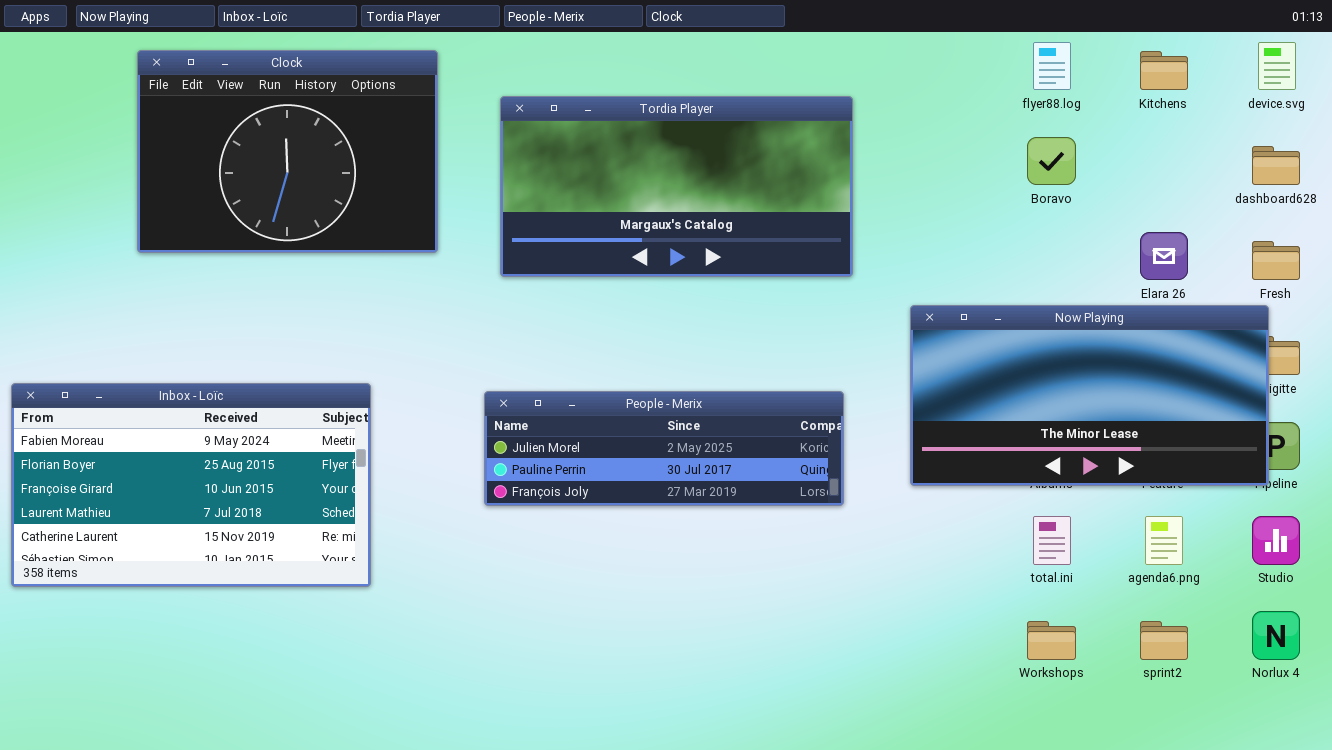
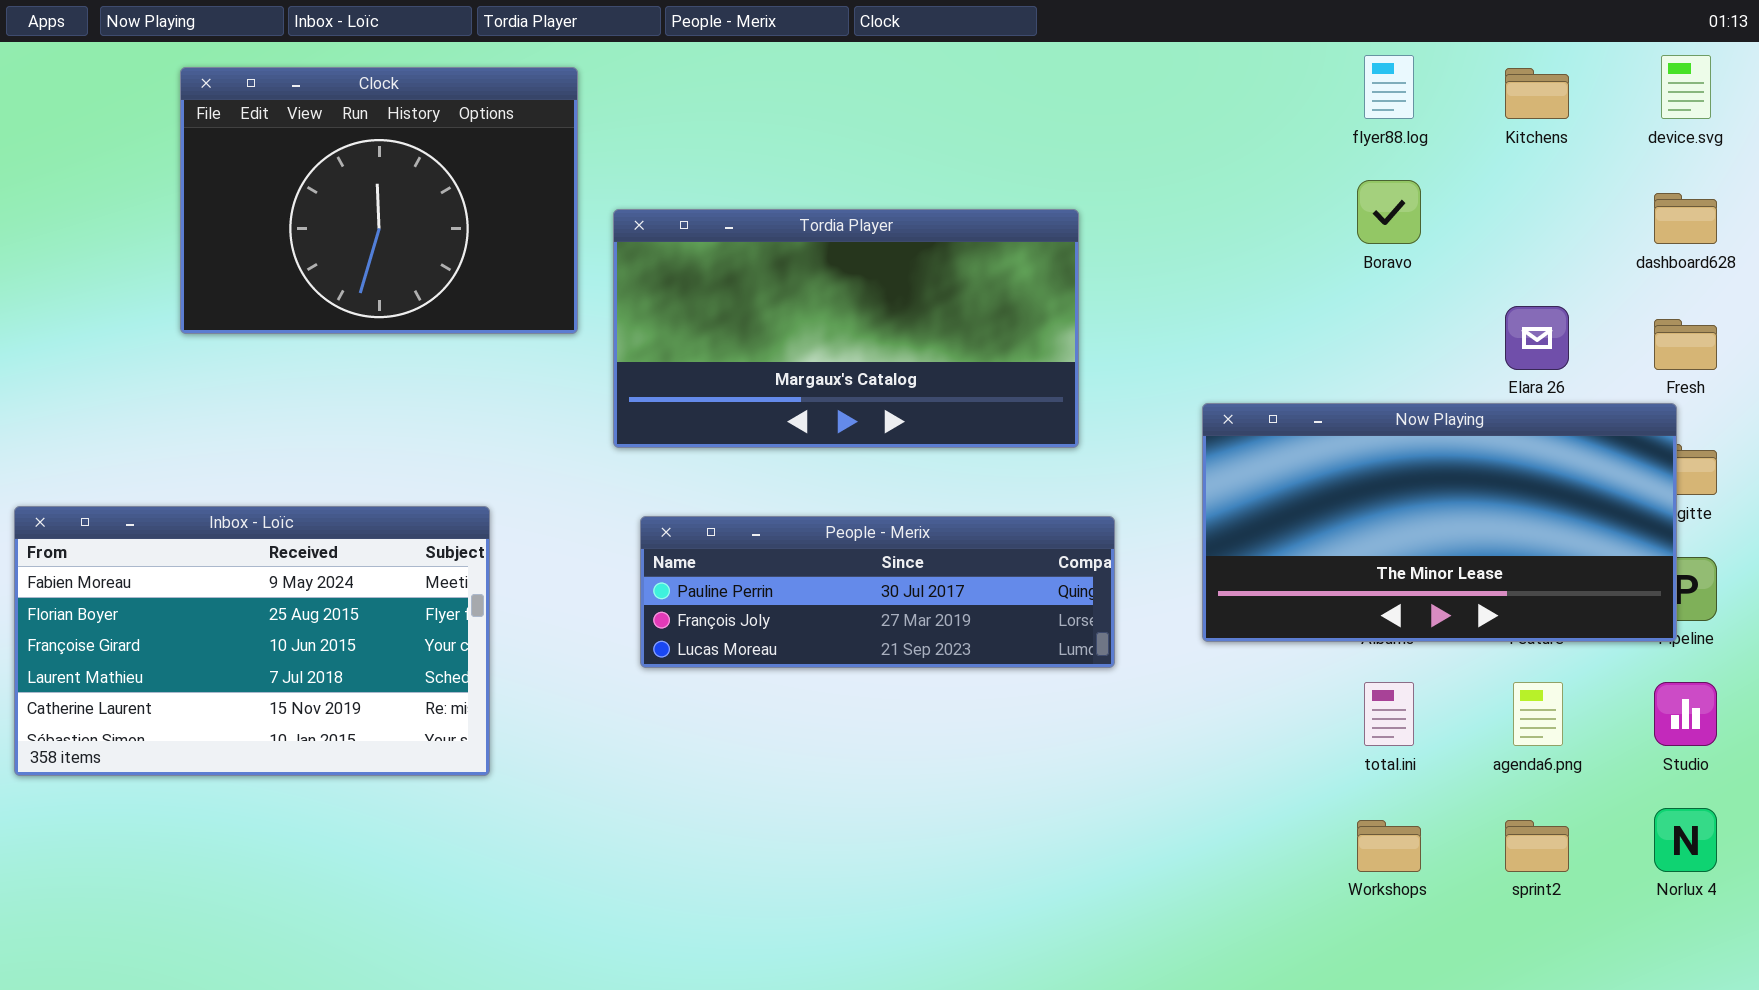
Tordia Player: [500,96,853,277] -> [613,209,1079,448], moved
People - Merix: [484,391,844,506] -> [640,516,1115,668], scrolled down 1 row

